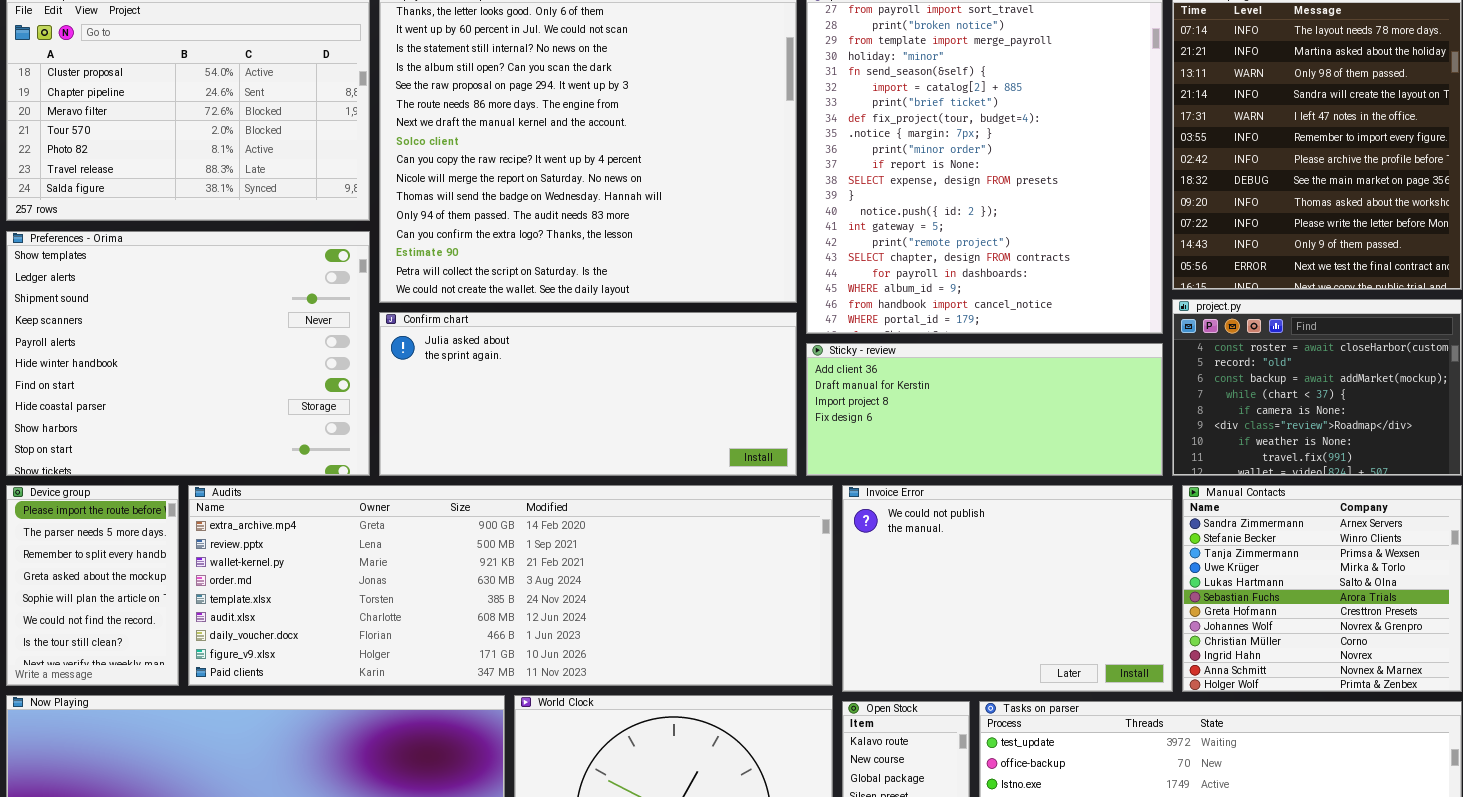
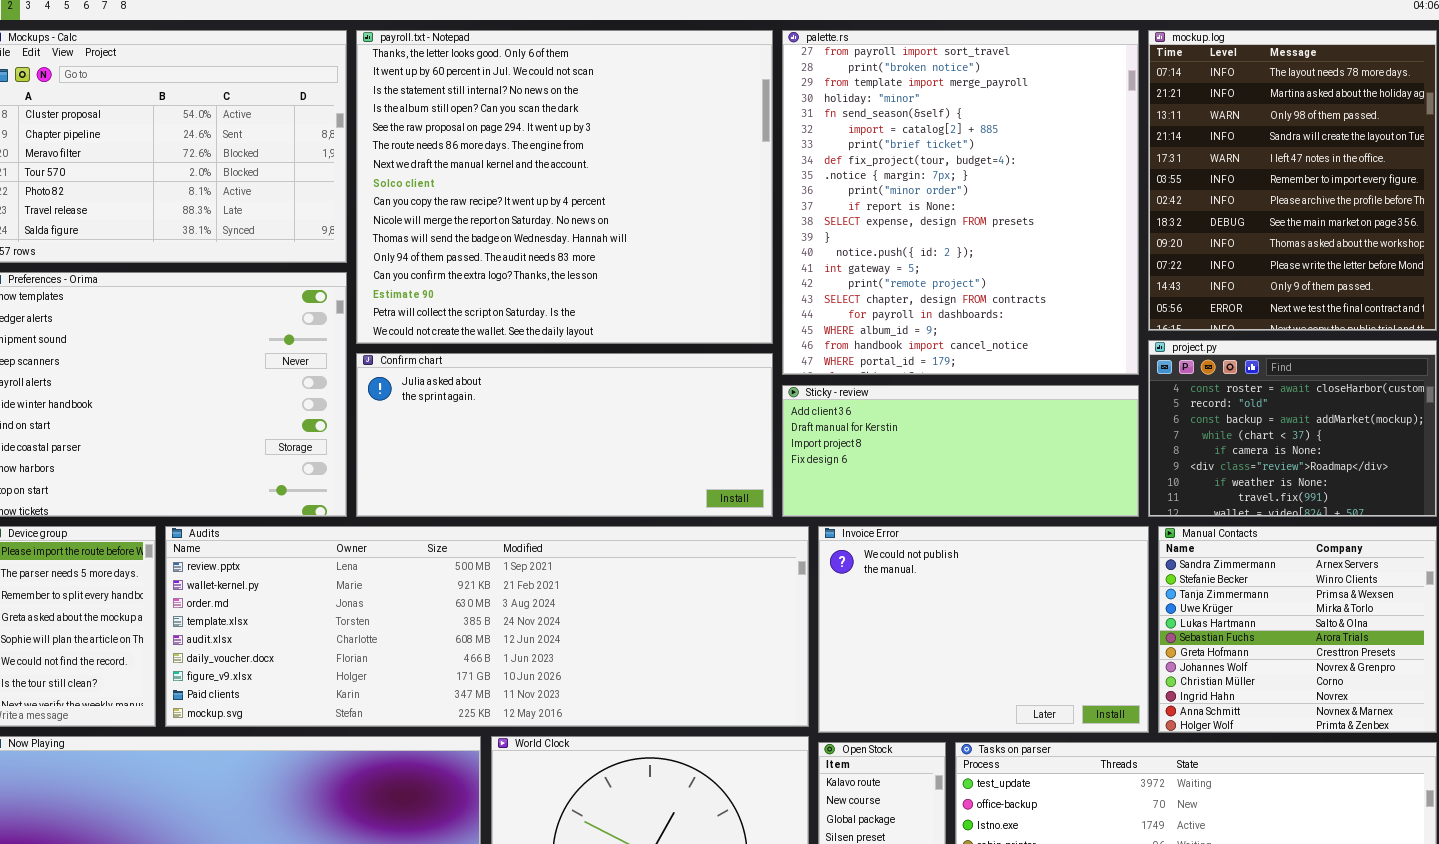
Audits: [188,485,833,686] -> [165,526,809,727], scrolled down 1 row

